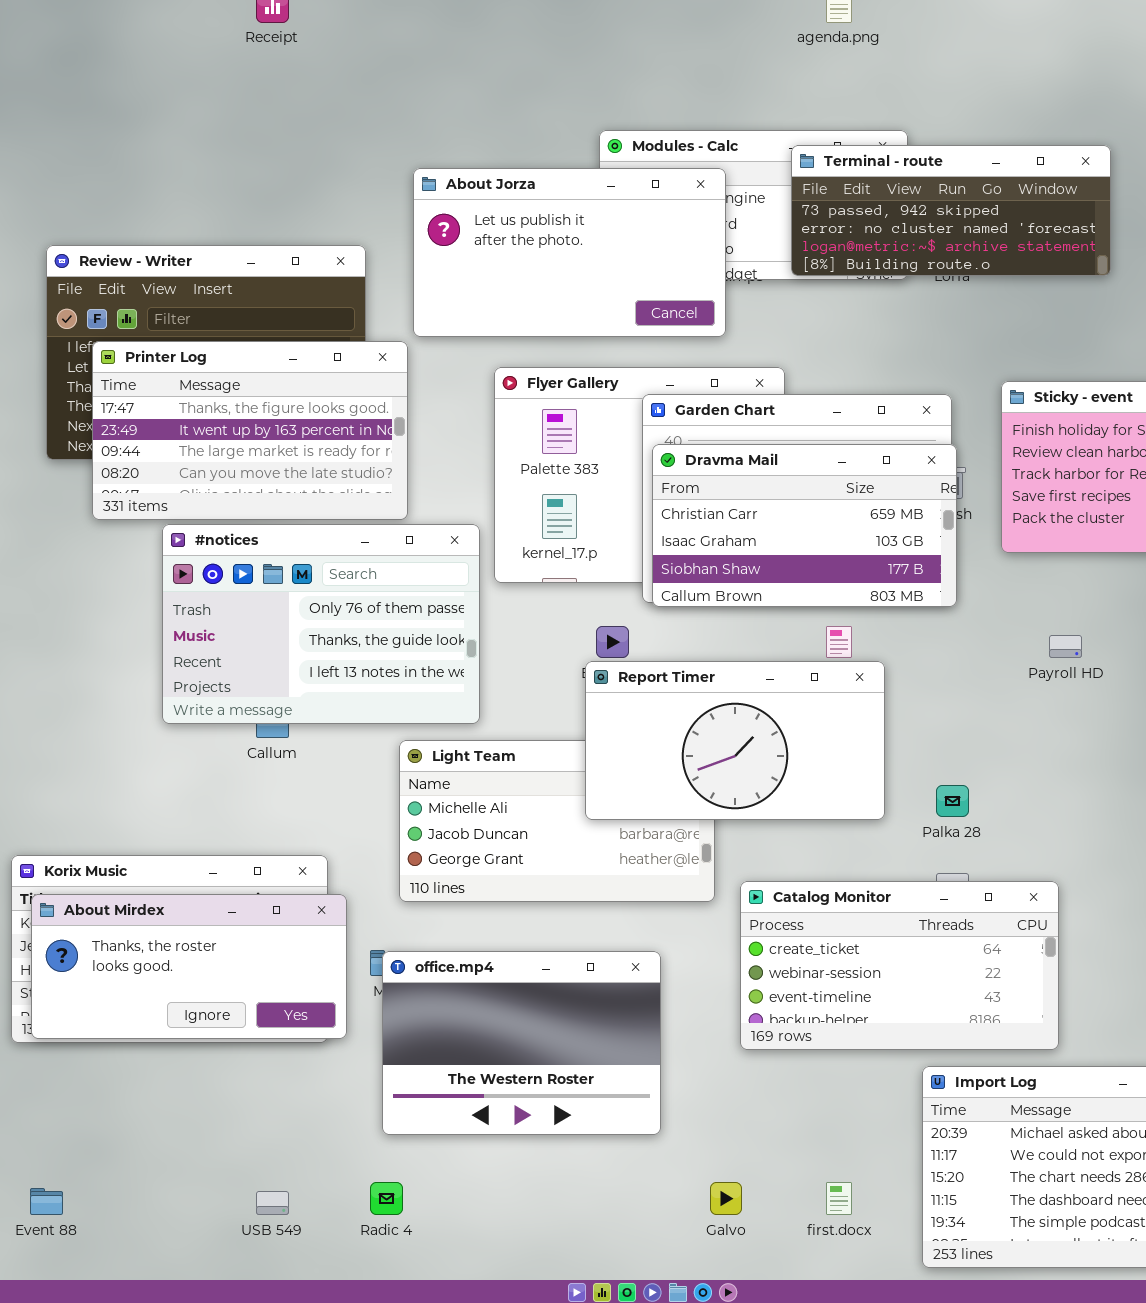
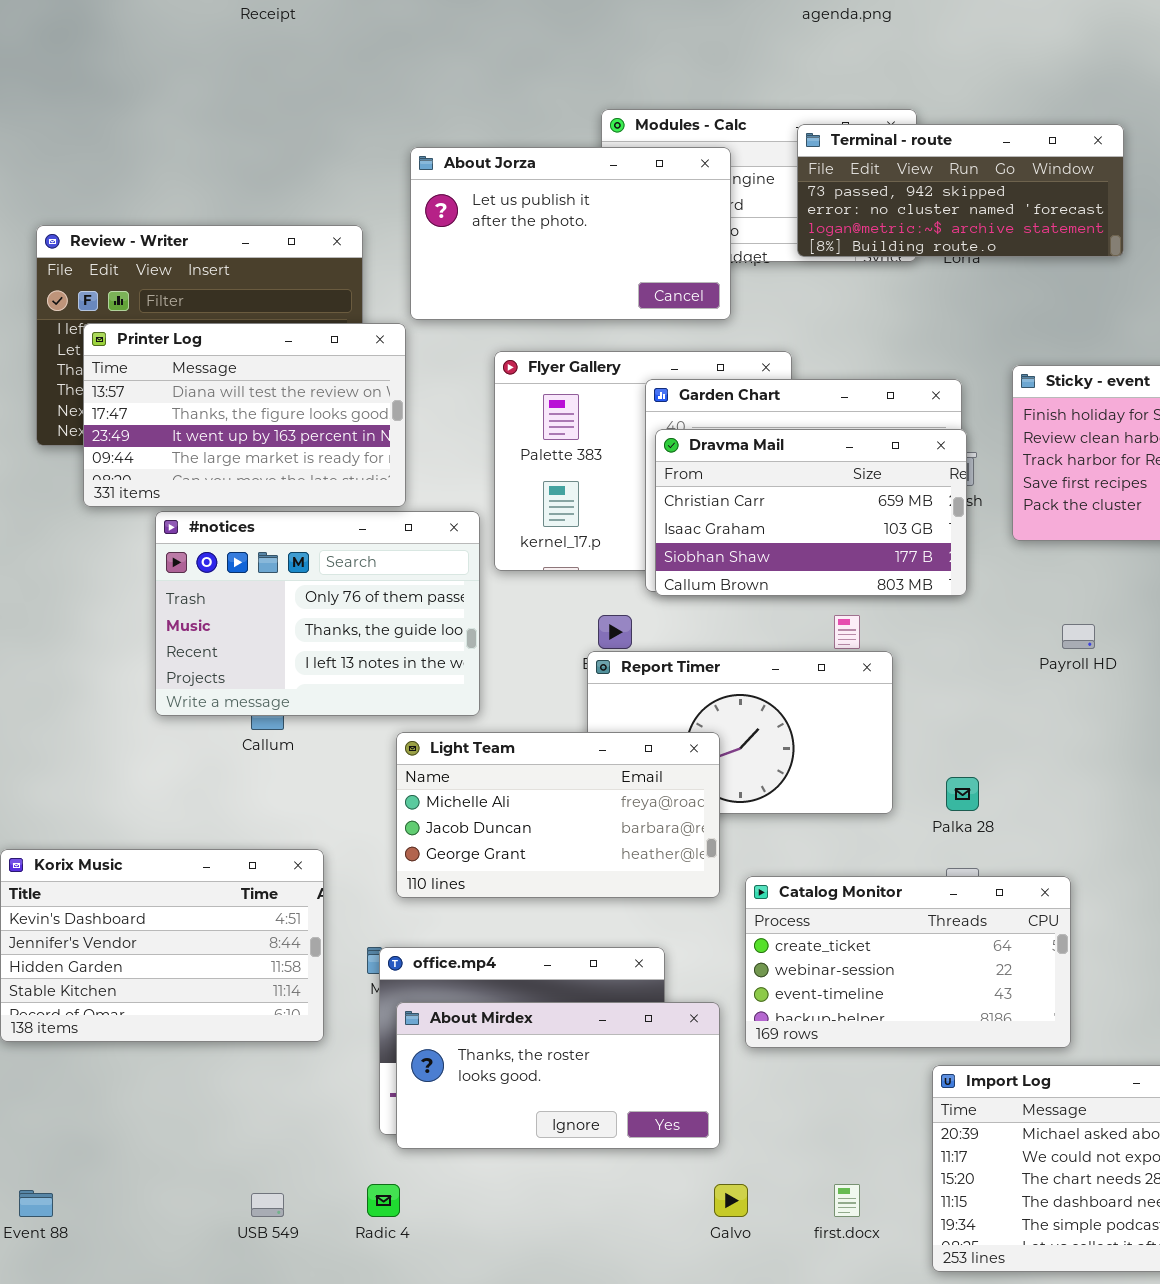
Printer Log: [92,341,408,520] -> [83,323,406,507], scrolled up 1 row
Light Team: [399,740,715,902] -> [396,732,720,898], raised
About Mirdex: [31,894,347,1039] -> [396,1002,720,1149], moved

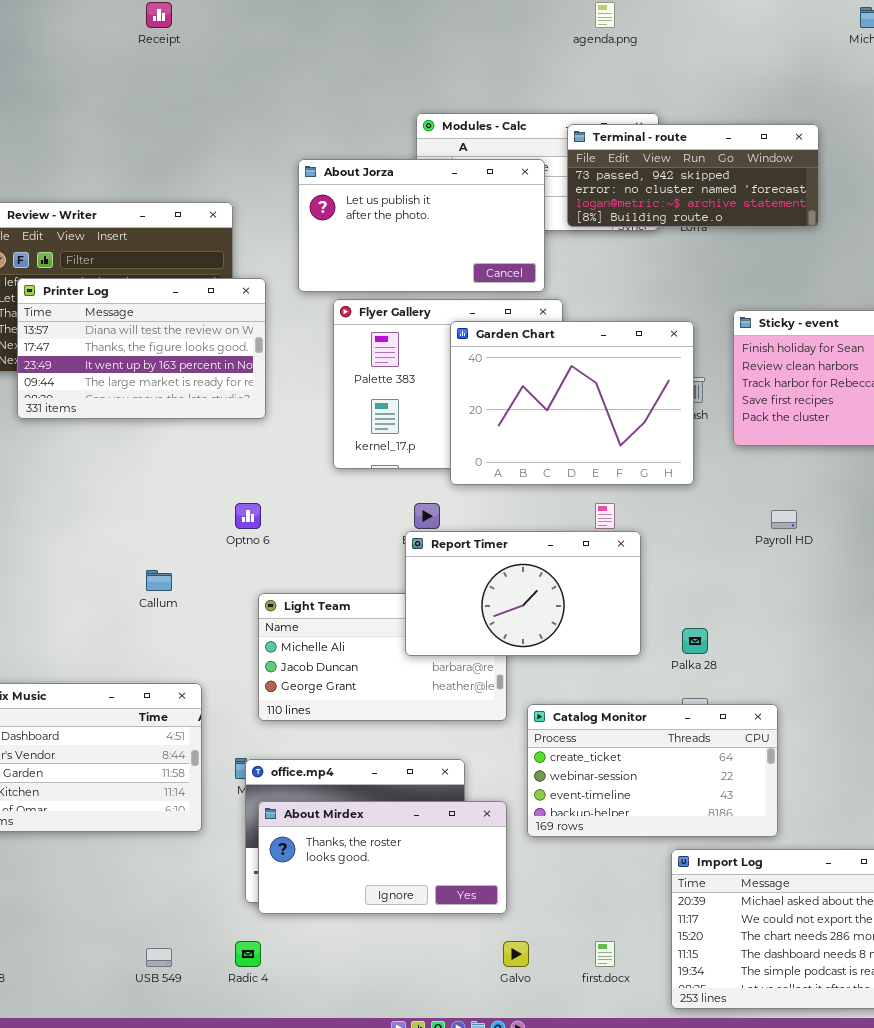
About Jorza: [410,147,731,320] -> [298,159,545,292], moved
Dravma Mail: [655,429,967,596] -> none, closed
#notices: [155,511,480,716] -> none, closed
Report Timer: [587,651,893,814] -> [405,531,641,656], raised

